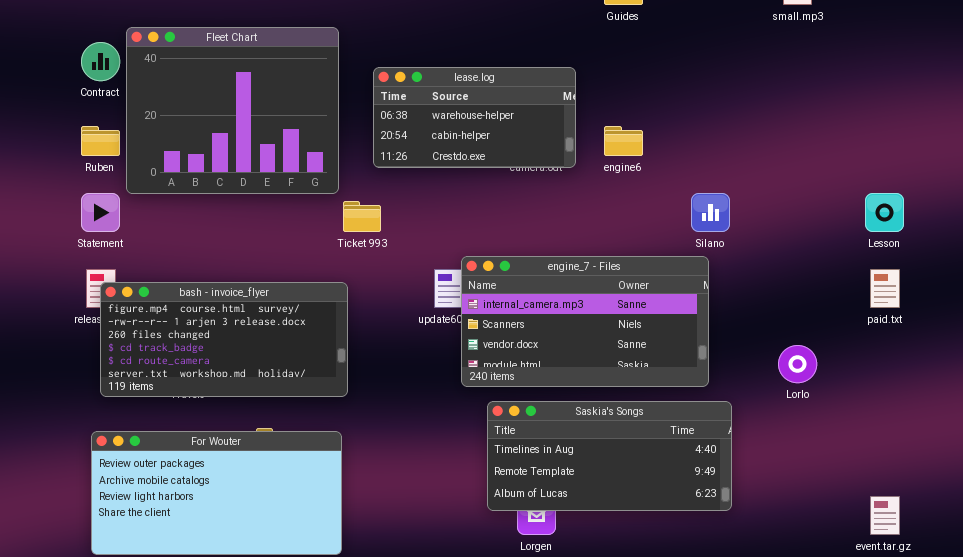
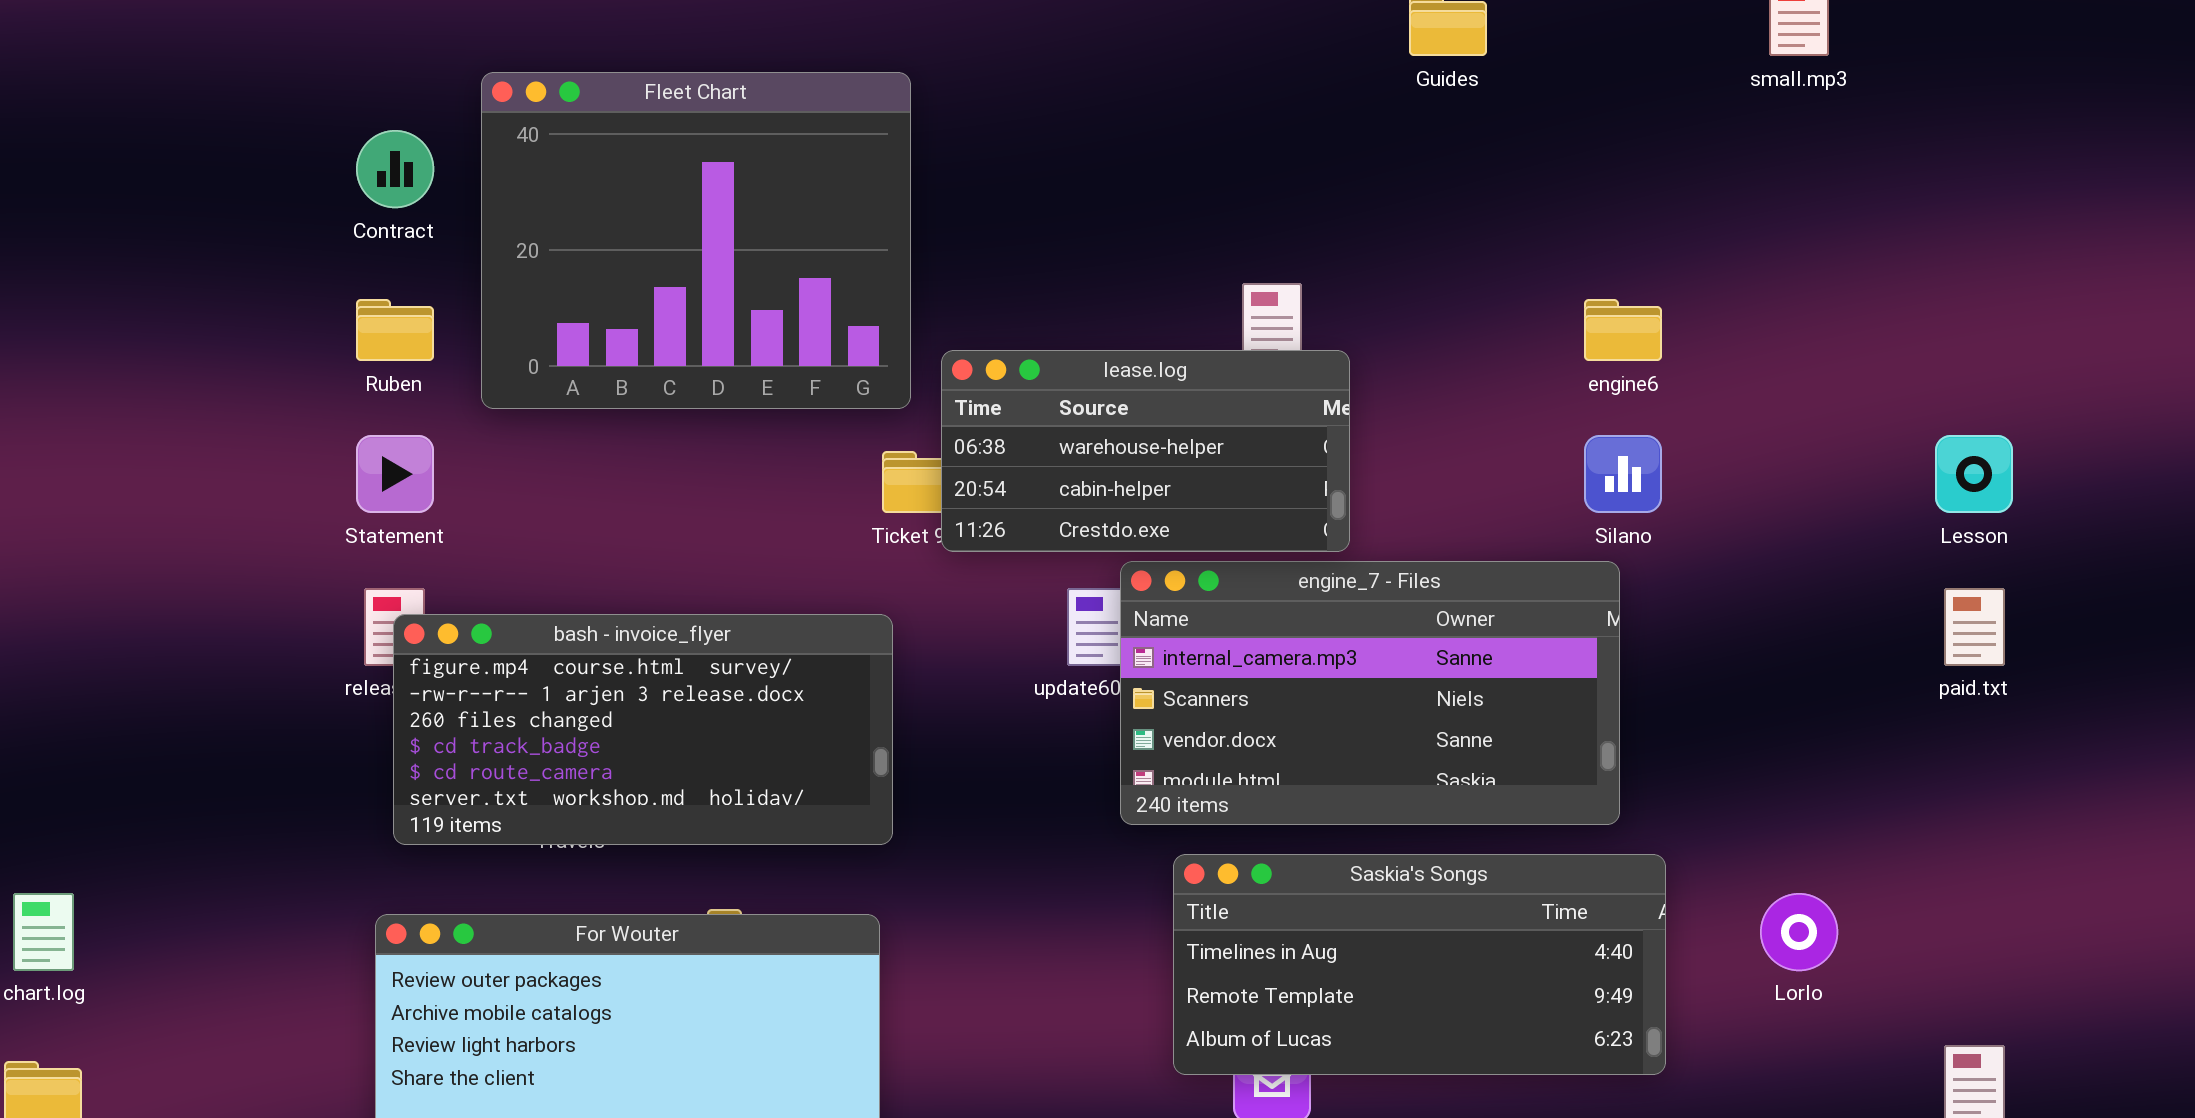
Fleet Chart: [126,27,339,194] -> [481,72,911,409], moved
lease.log: [373,67,576,168] -> [941,350,1350,552], moved
engine6: [604,126,643,156] -> [1584,299,1662,361], moved
Lorlo: [778,345,817,383] -> [1760,893,1838,971], moved

